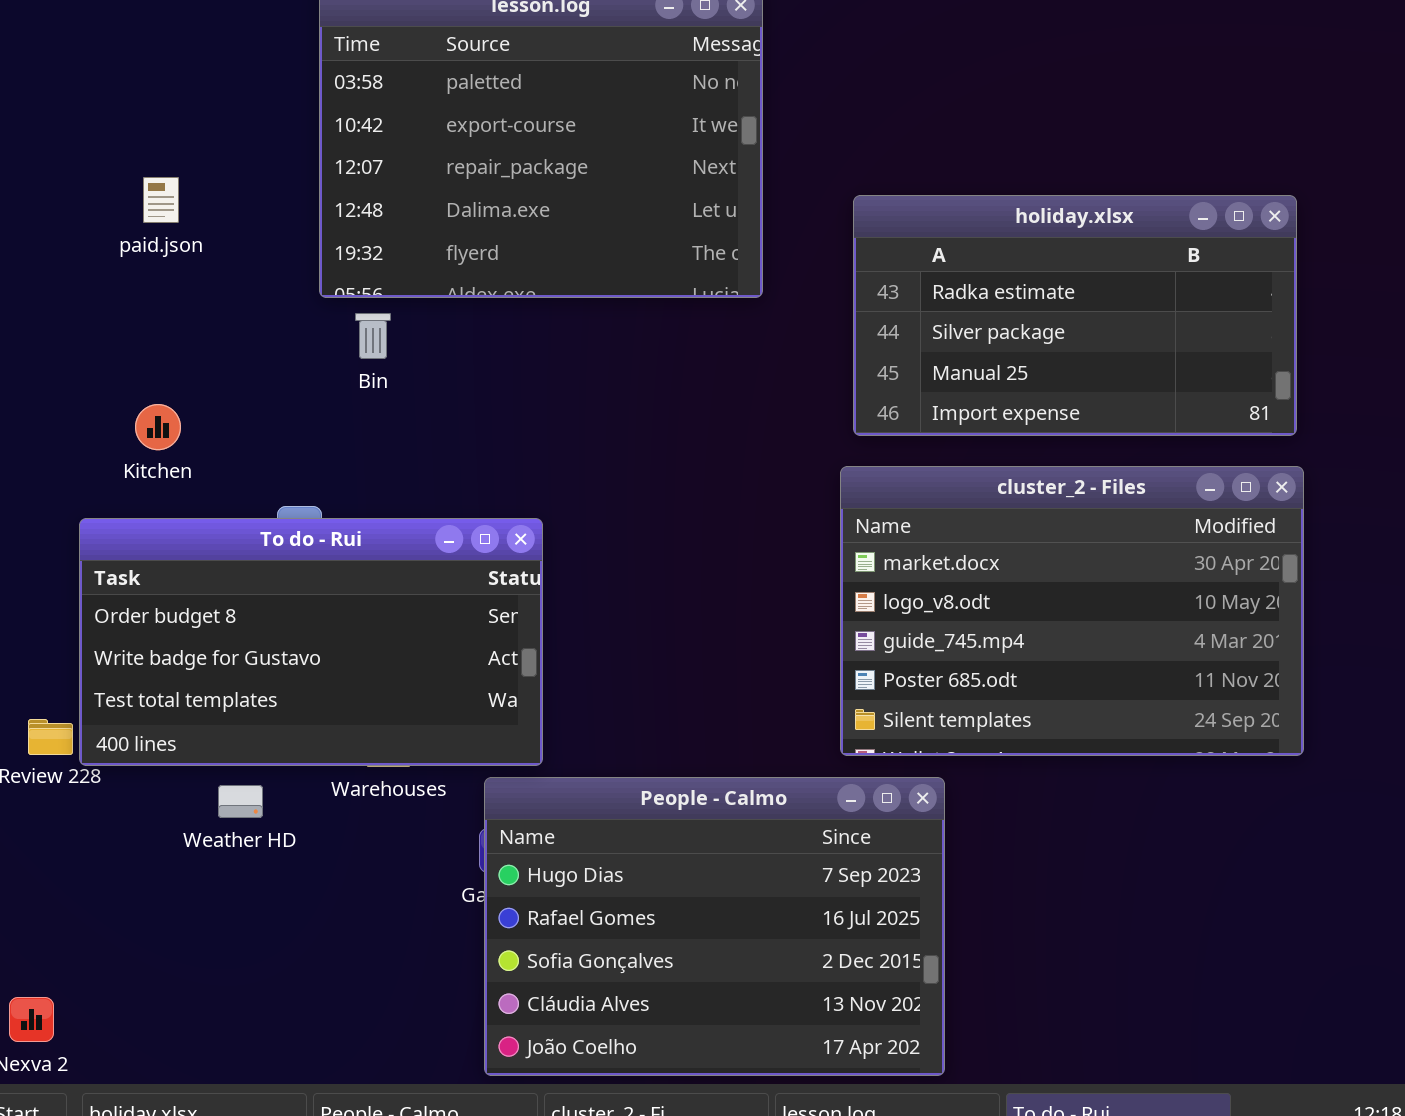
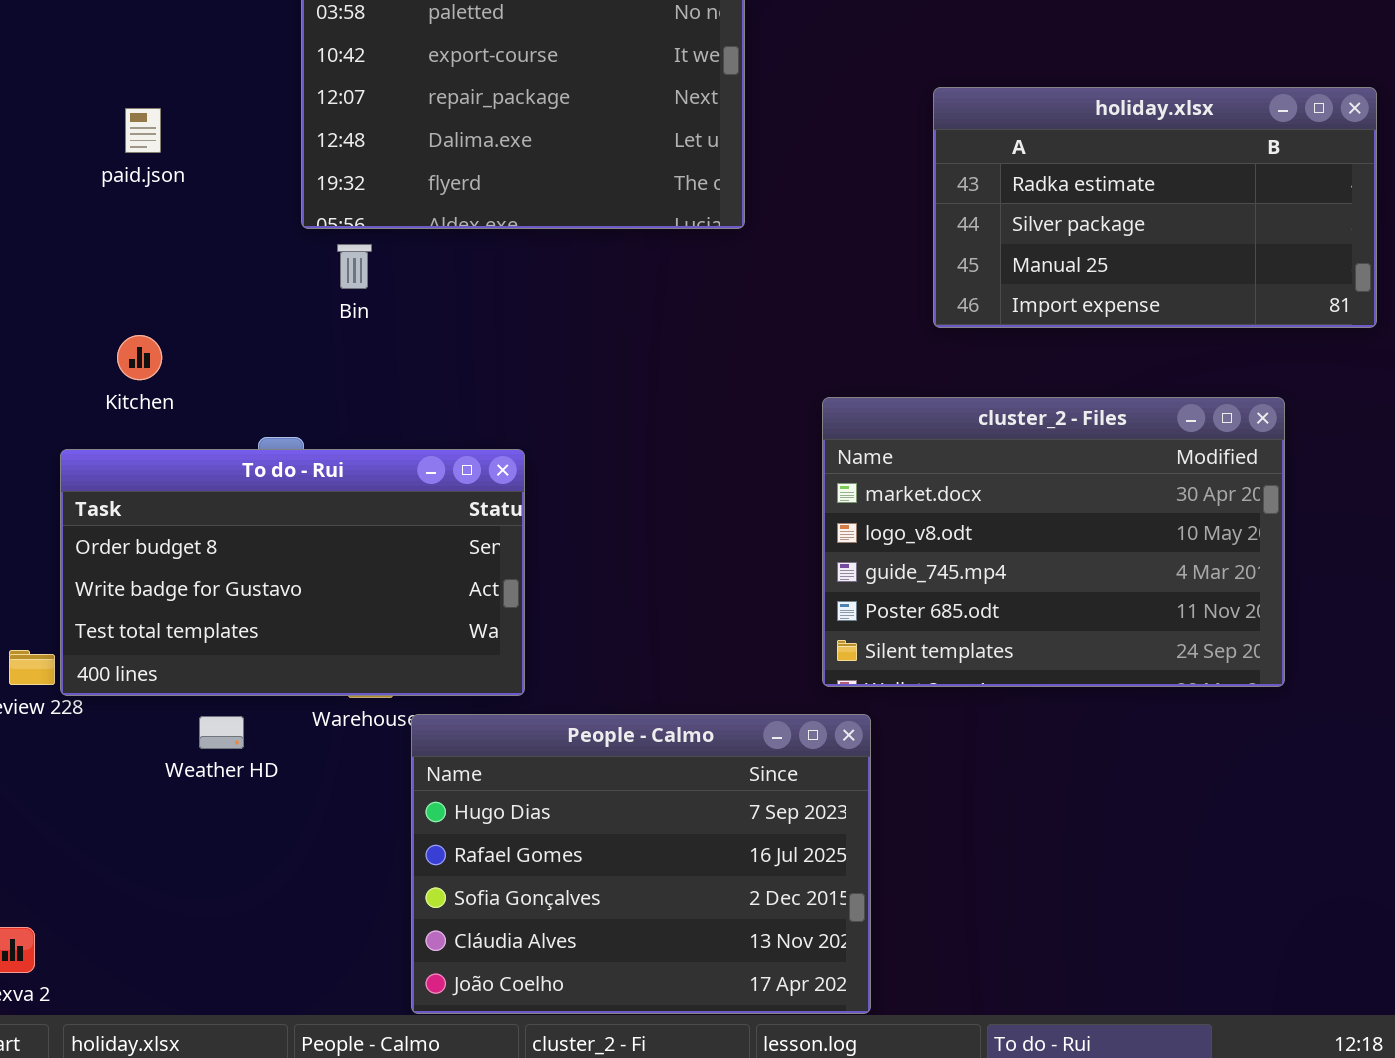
holiday.xlsx: [853,195,1297,436] -> [933,87,1377,328], moved
People - Calmo: [484,777,945,1076] -> [411,714,871,1014], moved

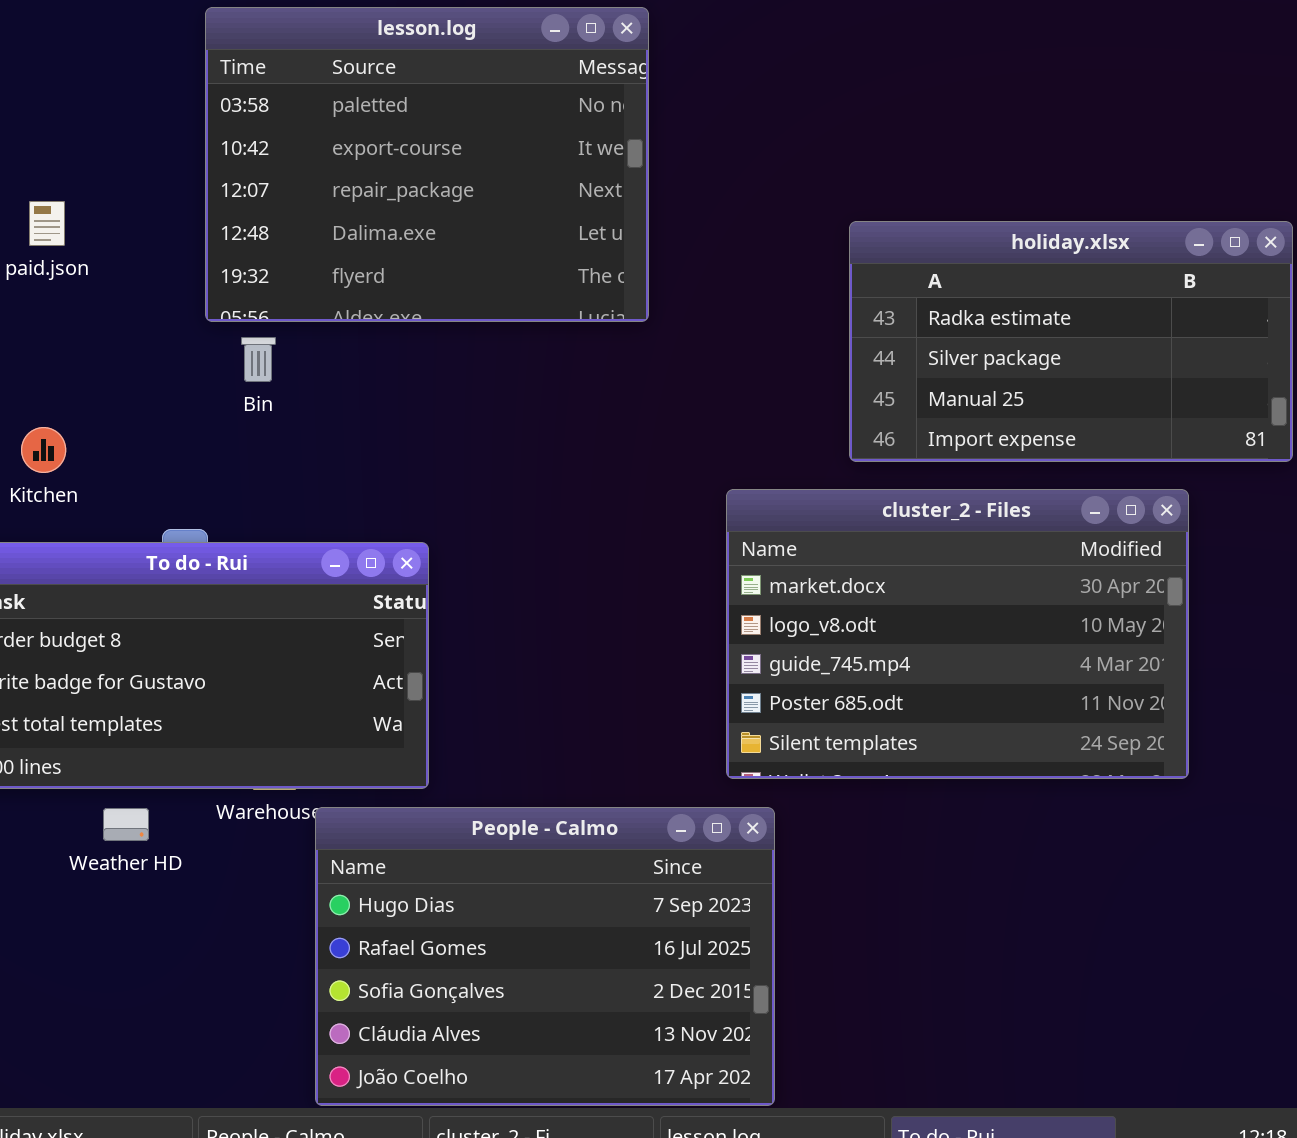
holiday.xlsx: [933,87,1377,328] -> [849,221,1293,462], moved

